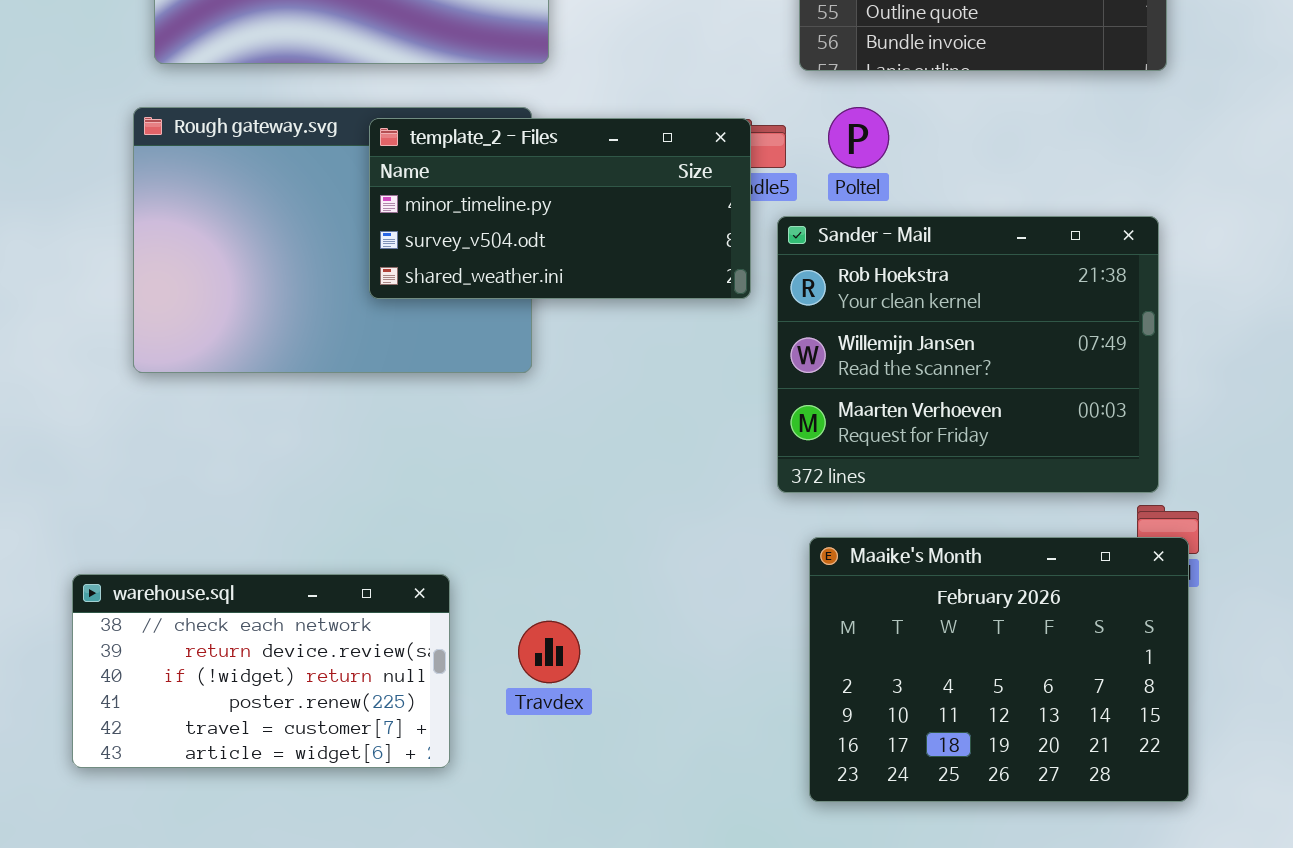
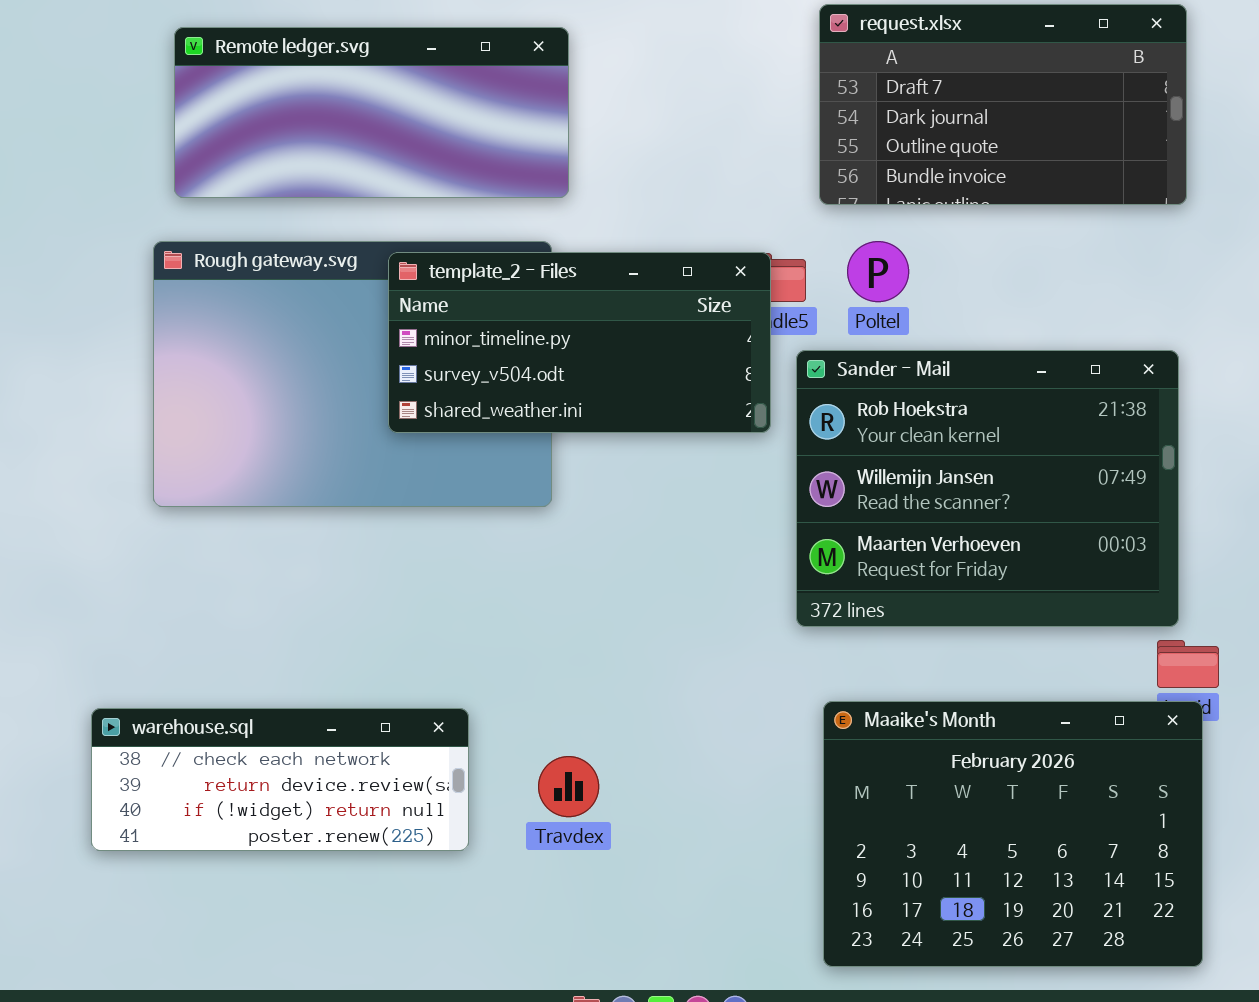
Maaike's Month: [809,537,1189,802] -> [823,701,1203,967], moved
warehouse.sql: [72,574,450,768] -> [91,708,469,851], resized

